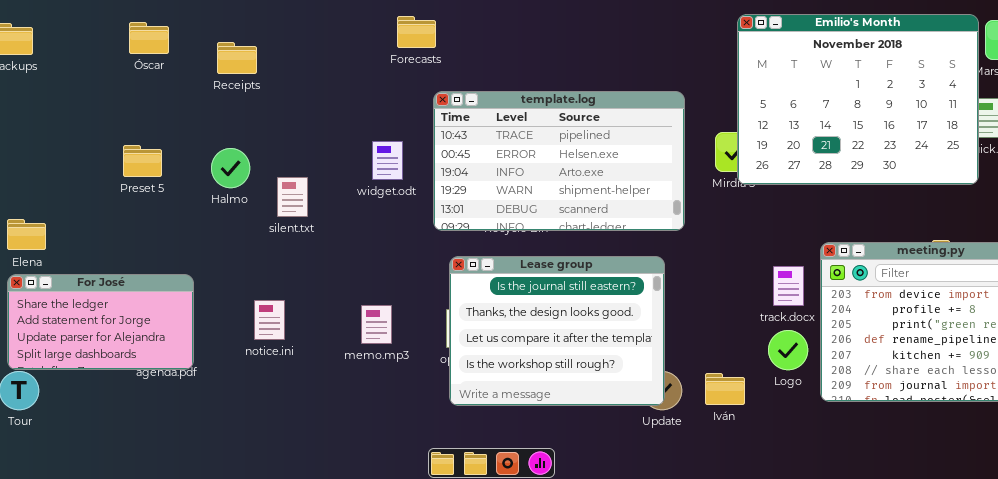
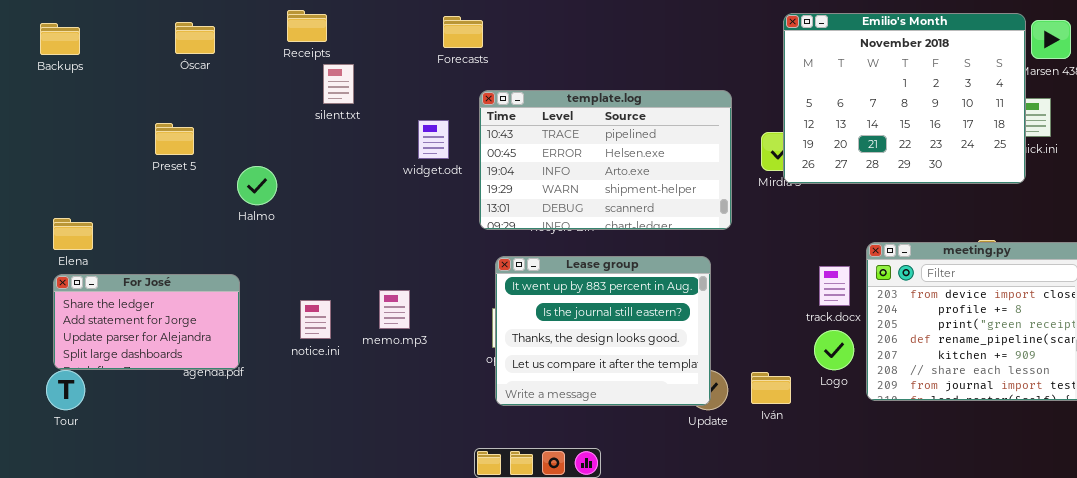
Receipts: [217,42,257,74] -> [287,10,327,42], moved
widget.odt: [372,141,403,180] -> [418,120,449,159], moved
Preset 5: [123,145,162,177] -> [155,123,194,155], moved
Halmo: [211,148,250,188] -> [237,166,277,205], moved
silent.txt: [277,177,308,217] -> [323,64,354,104], moved
Lease group: [449,256,665,406] -> [495,256,711,406], scrolled up 1 row
memo.mp3: [361,305,392,344] -> [379,290,410,329], moved

